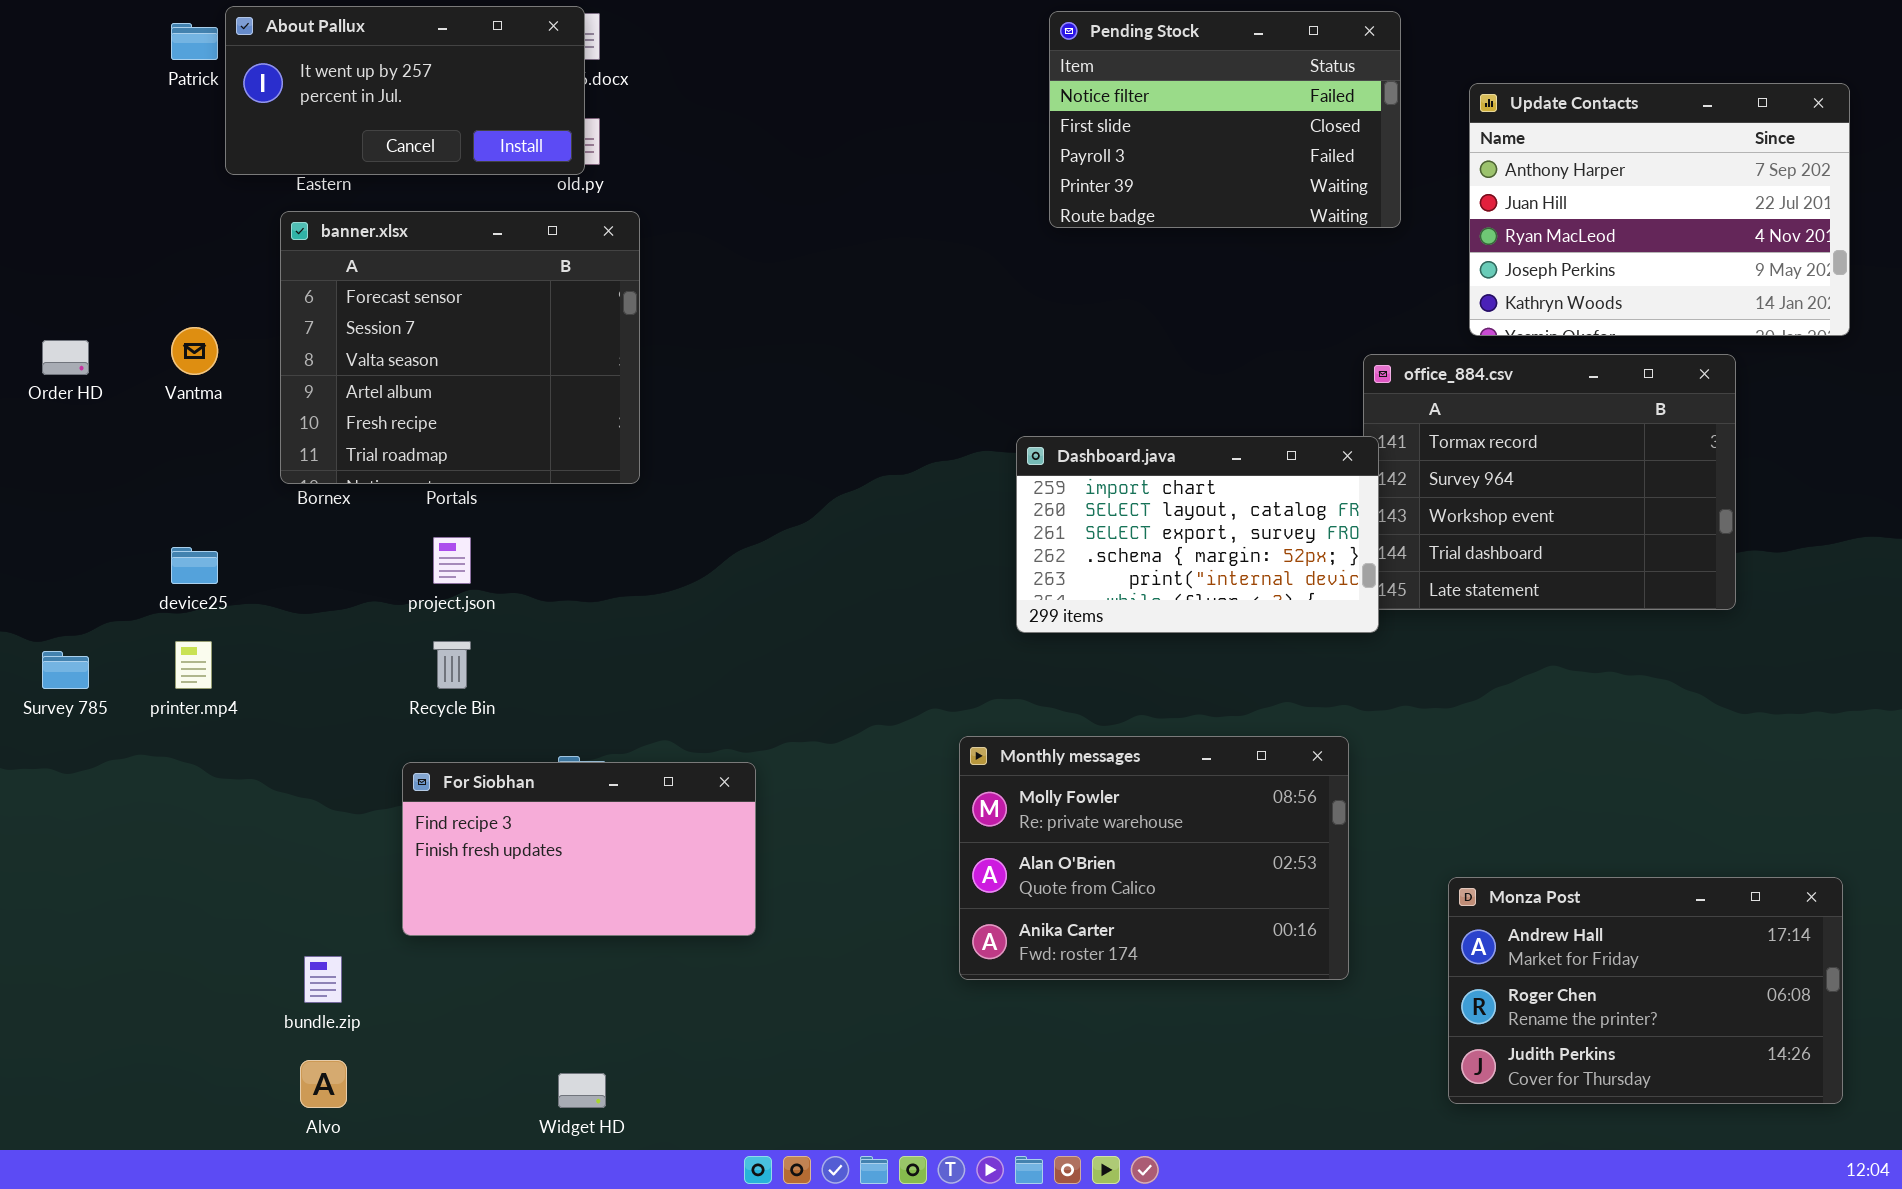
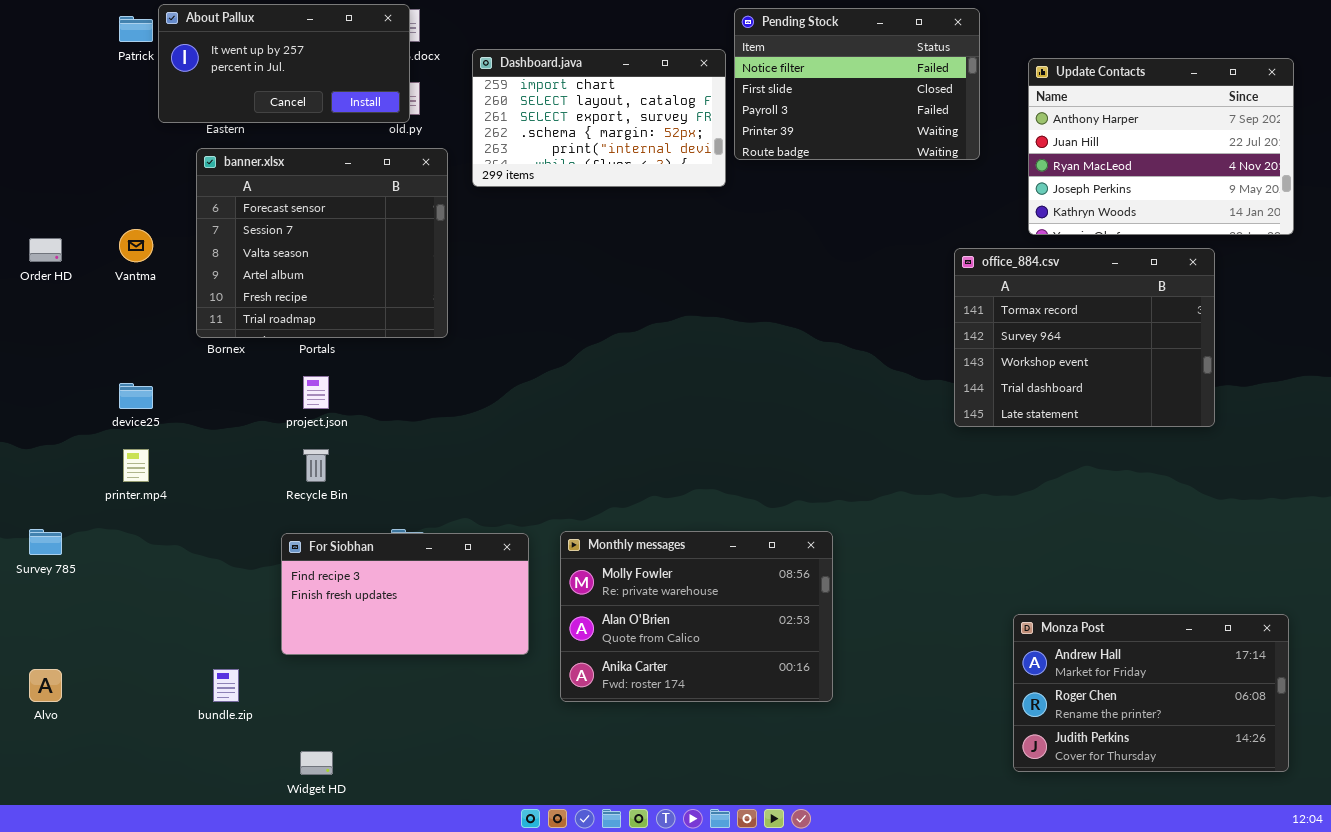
Dashboard.java: [1016,436,1379,633] -> [472,49,726,187], moved
Survey 785: [42,651,89,689] -> [29,529,62,555], moved
Monthly messages: [959,736,1349,980] -> [560,531,833,702], moved
Alvo: [300,1060,347,1108] -> [29,669,62,702], moved
Widget HD: [558,1073,606,1108] -> [300,751,333,775], moved

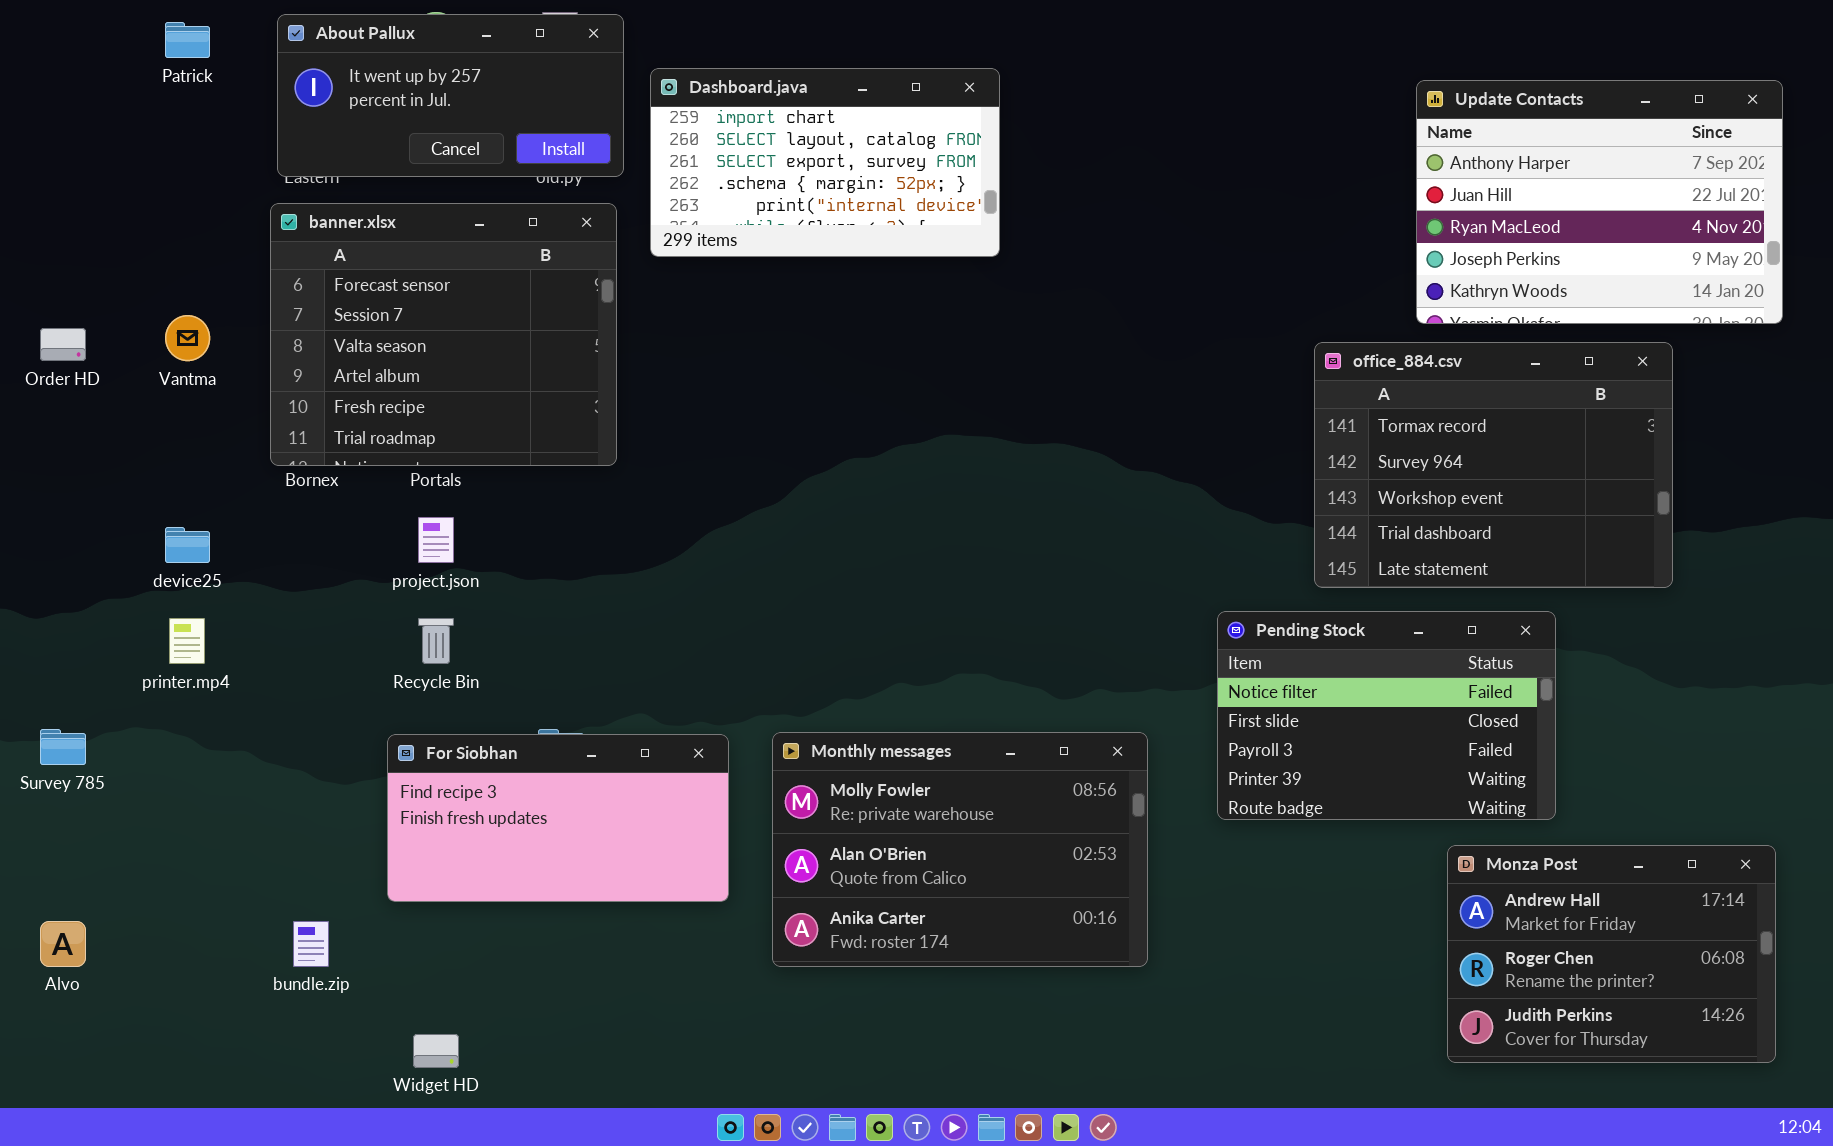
About Pallux: [158,4,410,123] -> [277,14,624,177], moved
Pending Stock: [734,8,980,160] -> [1217,611,1556,820], moved
Monza Post: [1013,614,1289,772] -> [1447,845,1776,1063], resized

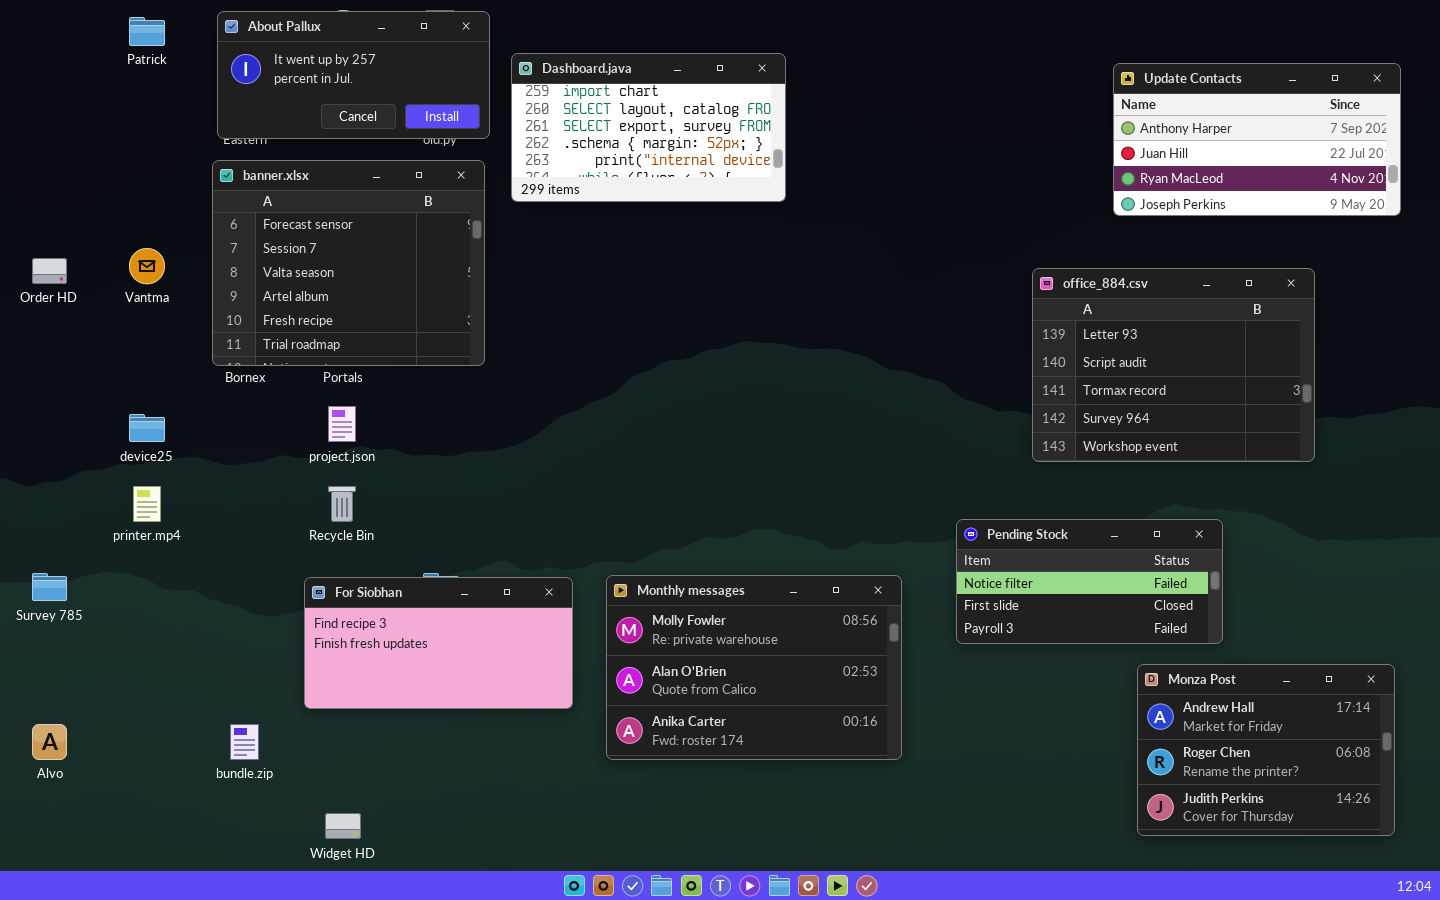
Update Contacts: [1416,80,1783,324] -> [1113,63,1401,216], resized
office_884.csv: [1314,342,1673,588] -> [1032,268,1315,462], scrolled up 2 rows
Pending Stock: [1217,611,1556,820] -> [956,519,1223,644], resized

